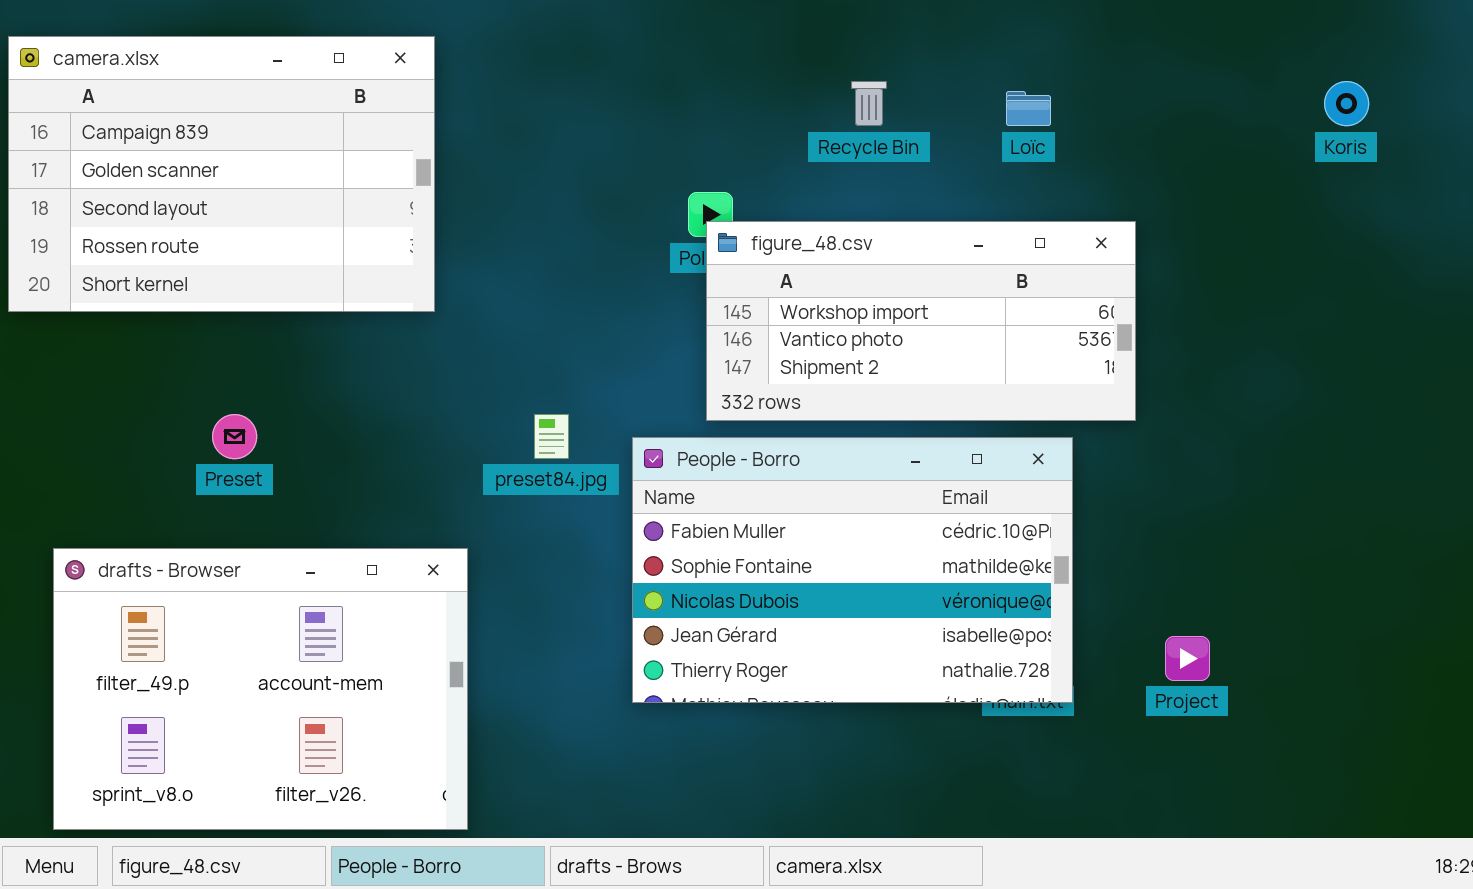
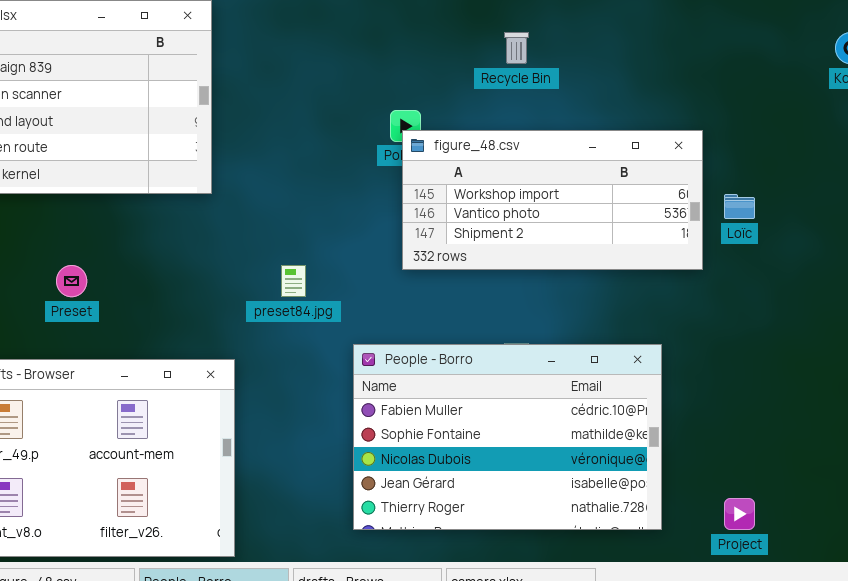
Loïc: [1006,91,1051,126] -> [724,194,755,219], moved
People - Borro: [632,437,1073,703] -> [353,344,662,530], moved
Project: [1165,636,1210,681] -> [724,498,755,530], moved

